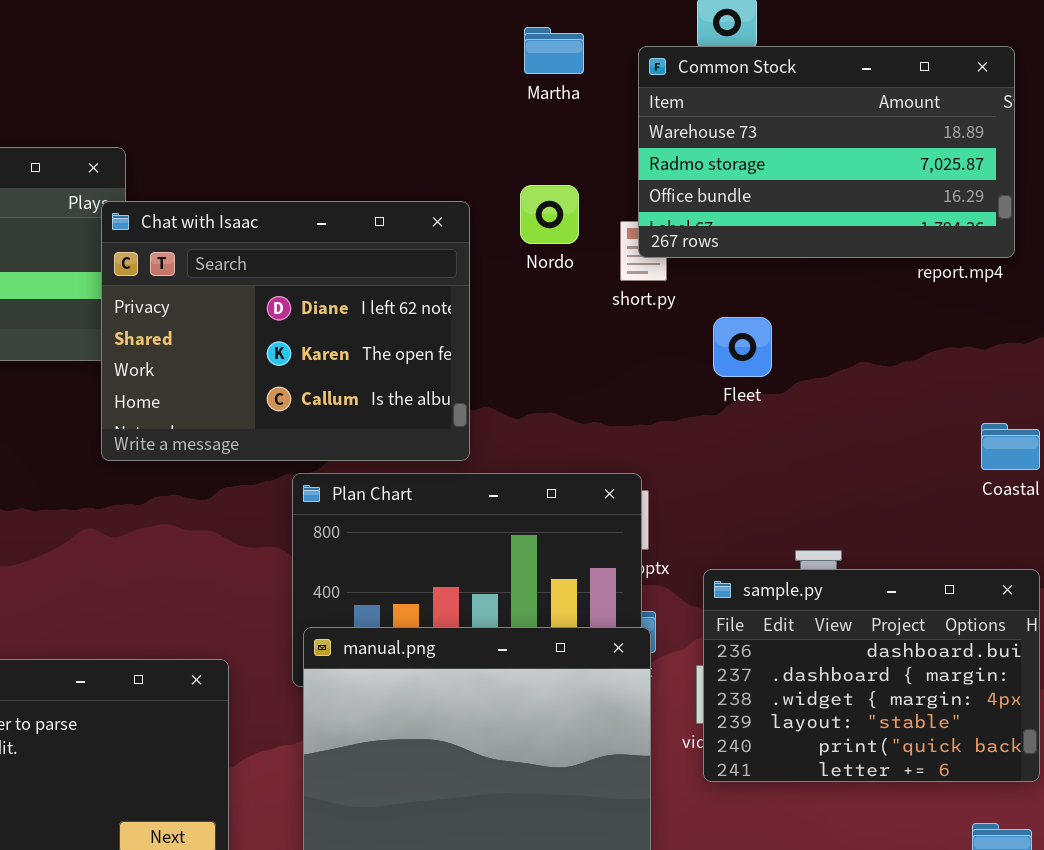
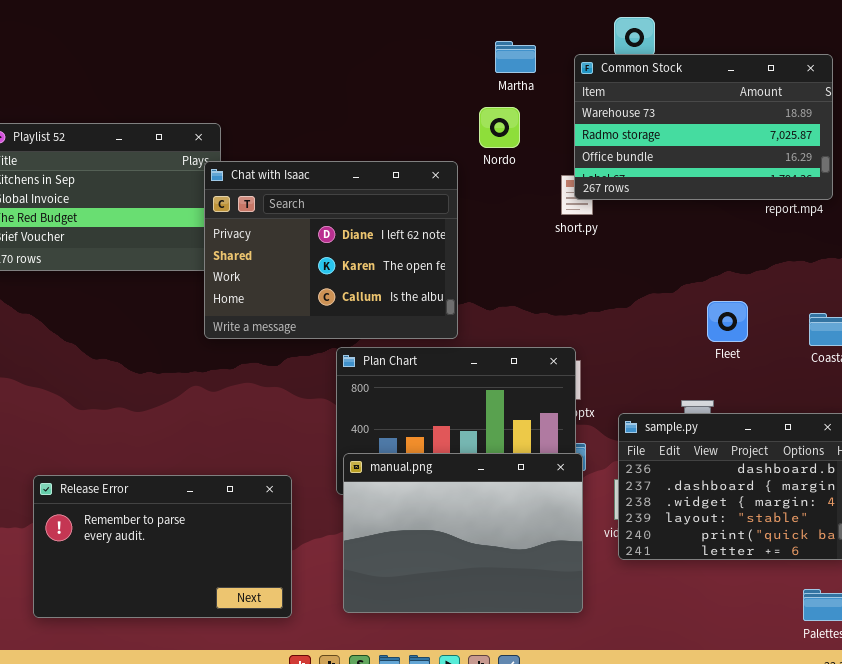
Nordo: [520,185,579,244] -> [479,107,520,148], moved
Fleet: [713,317,772,377] -> [707,301,748,342], moved

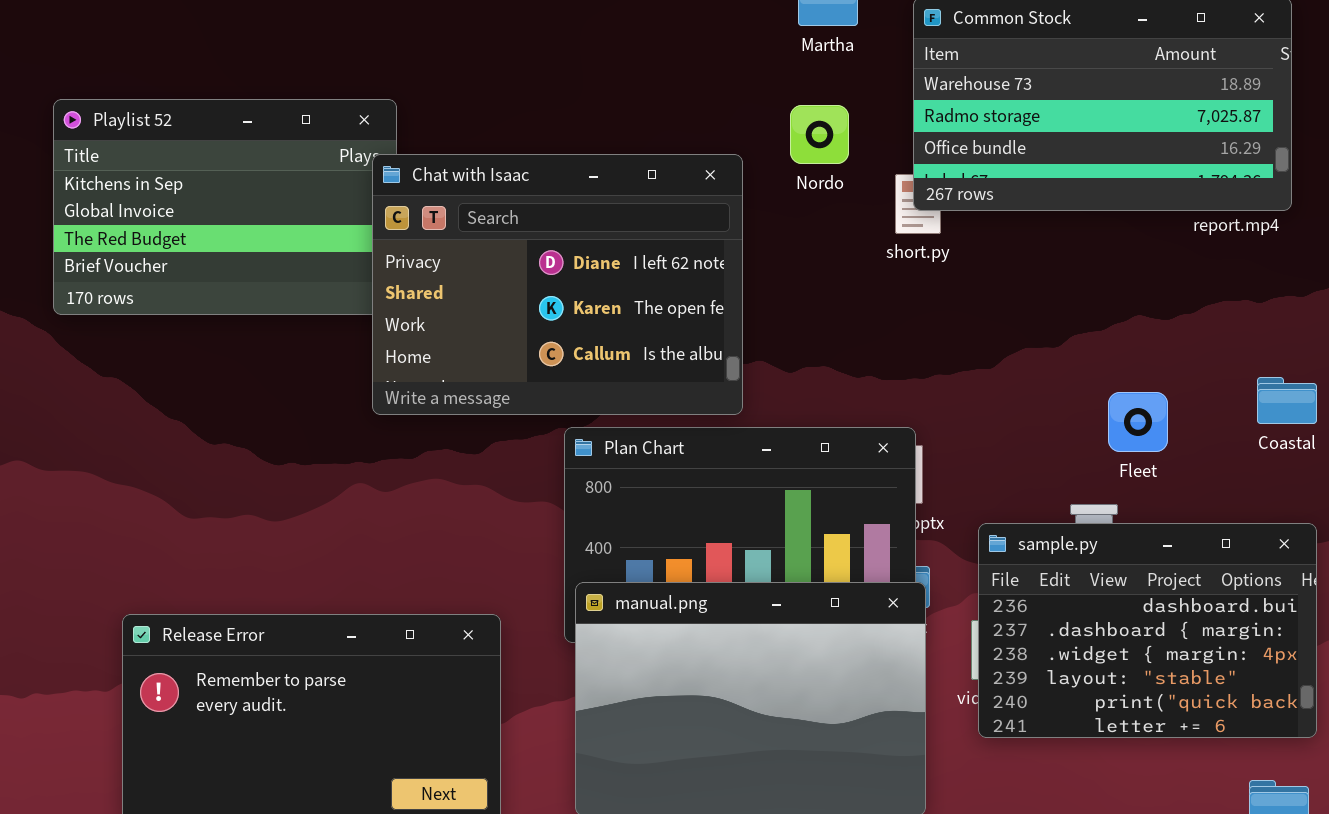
Nordo: [479,107,520,148] -> [790,105,849,164], moved
Fleet: [707,301,748,342] -> [1108,392,1168,452], moved

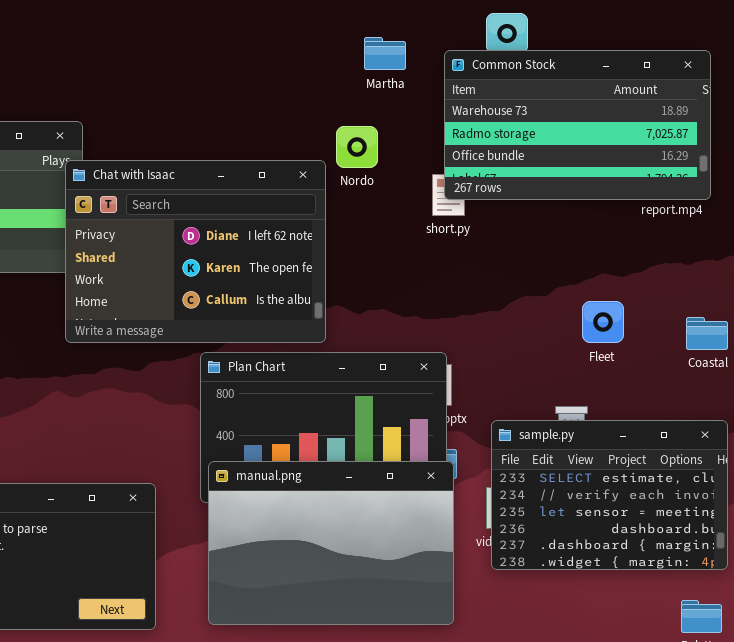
Nordo: [790,105,849,164] -> [336,126,378,168], moved
Fleet: [1108,392,1168,452] -> [582,301,624,343], moved
sample.py: [978,523,1317,738] -> [491,420,728,570], scrolled up 3 rows

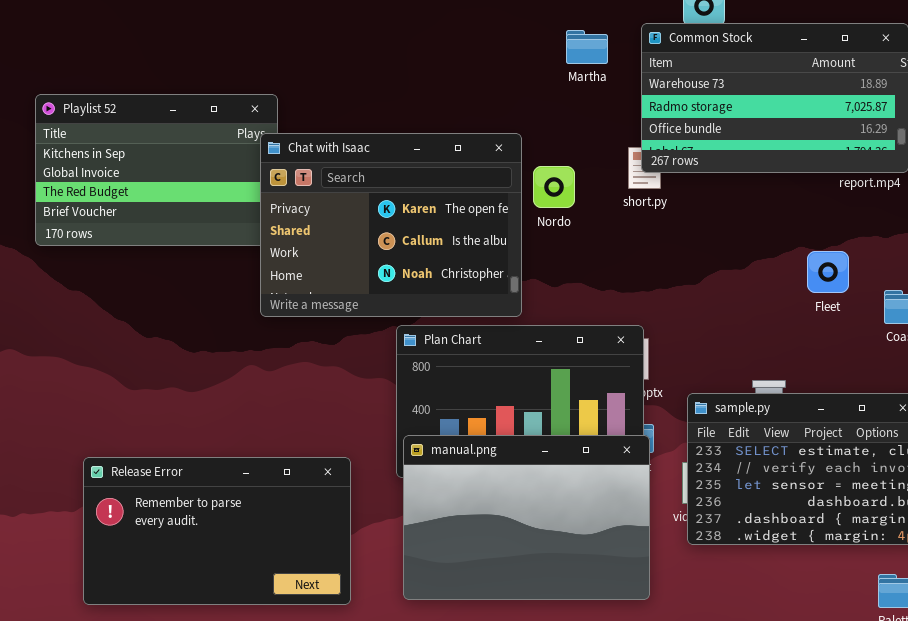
Martha: [364,37,406,70] -> [566,30,608,64], moved
Nordo: [336,126,378,168] -> [533,166,575,208], moved
Chat with Isaac: [65,160,326,343] -> [260,133,522,317], scrolled down 1 row
Fleet: [582,301,624,343] -> [807,251,849,293], moved

